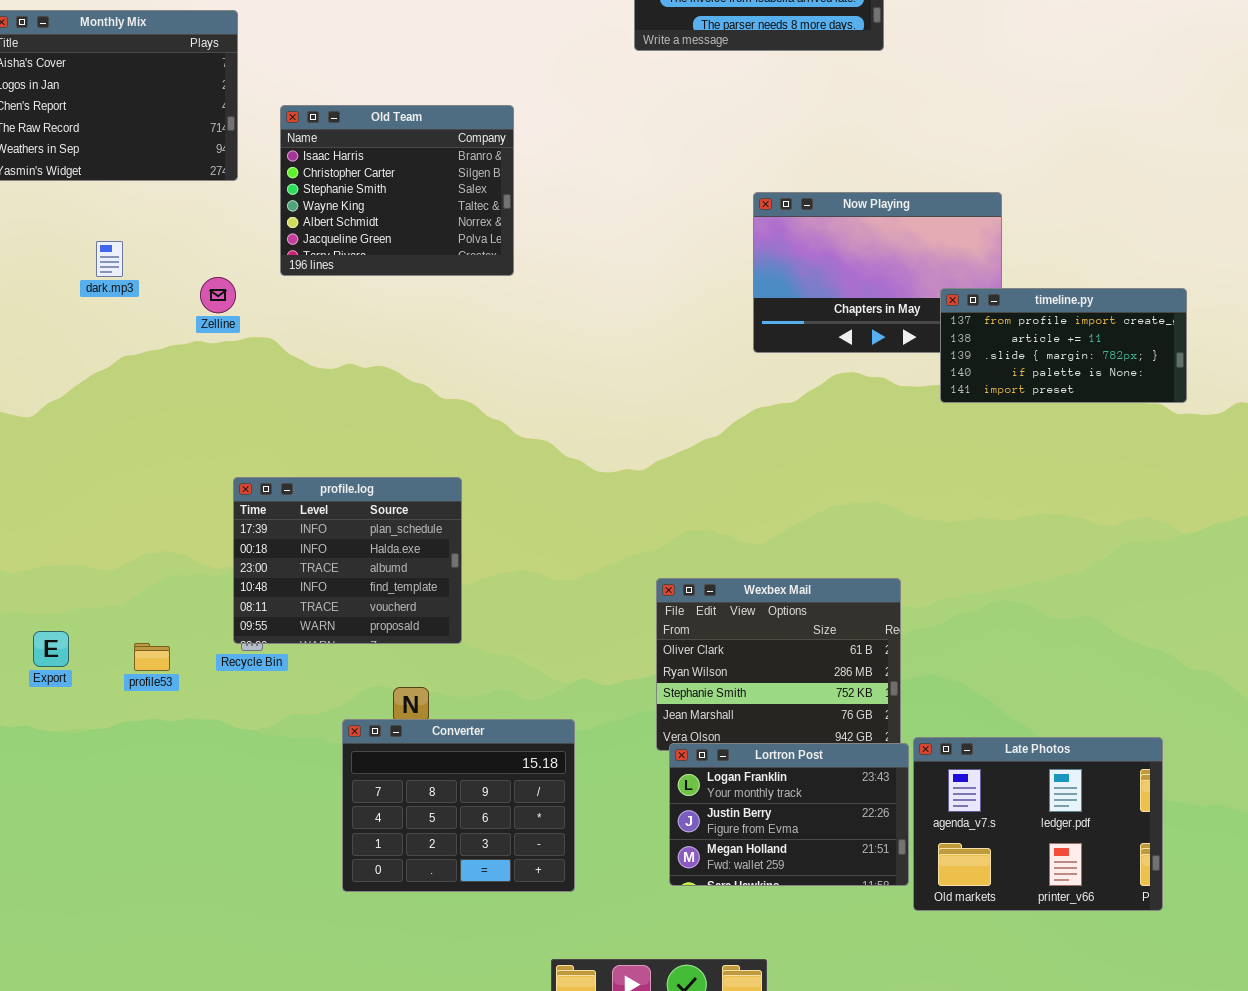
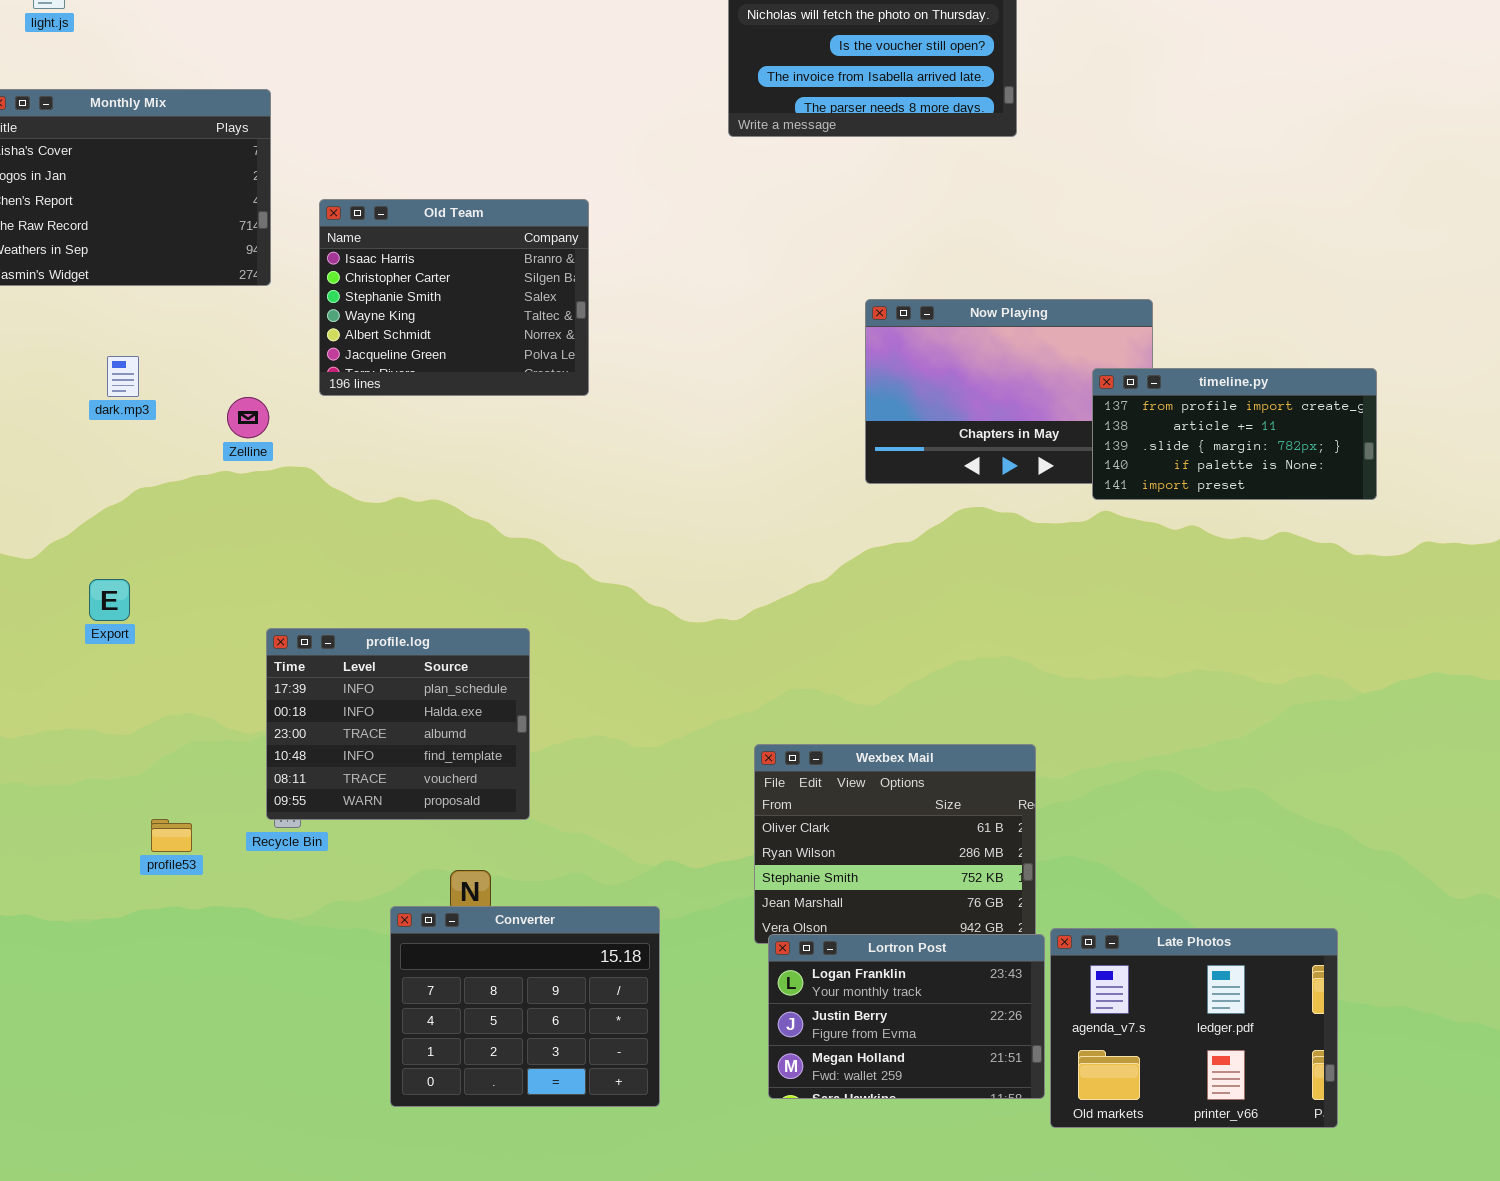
timeline.py: [940,288,1187,403] -> [1092,368,1377,500], moved
Export: [33,631,69,667] -> [89,579,130,621], moved

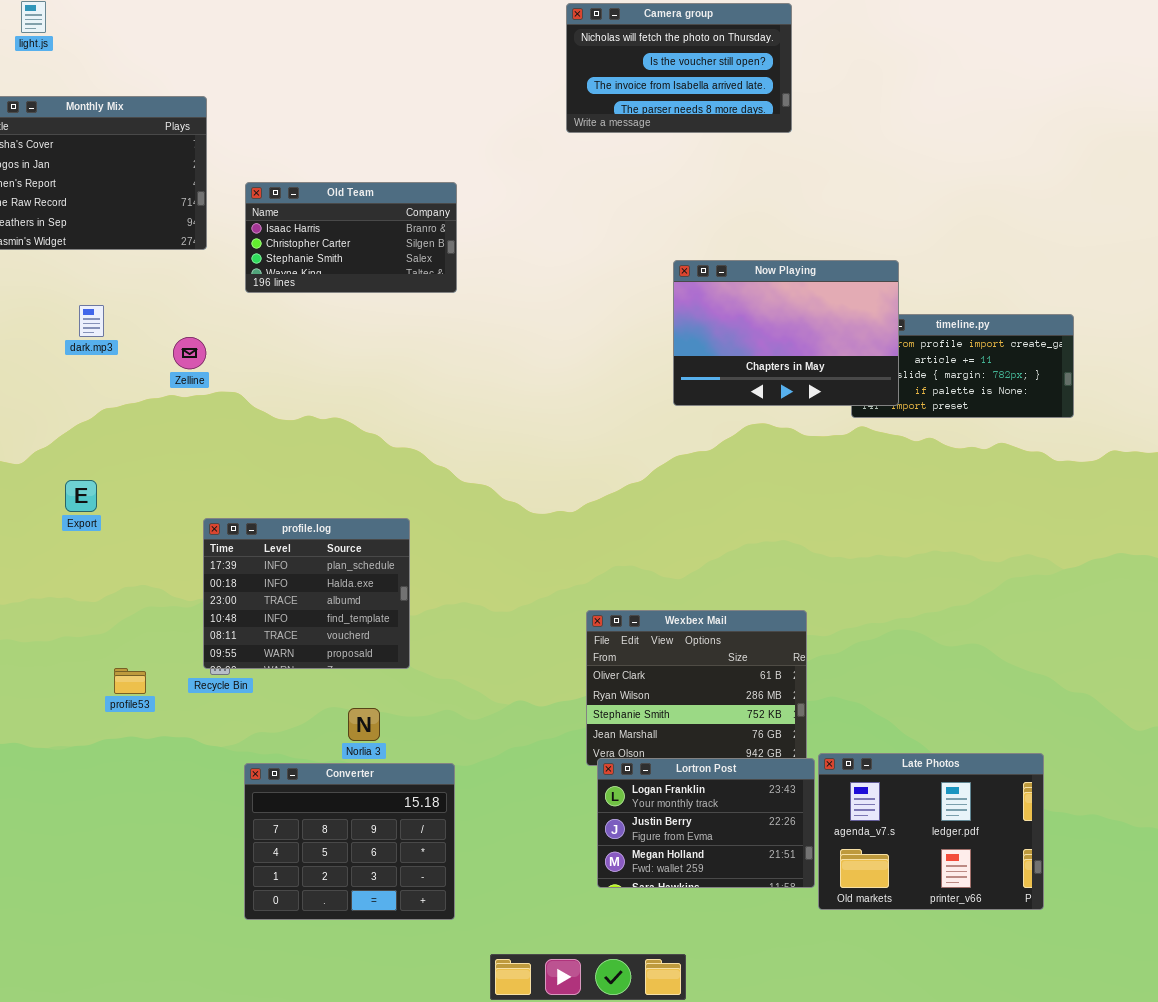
Old Team: [319,199,589,396] -> [245,182,457,293], resized
Now Playing: [865,299,1153,484] -> [673,260,899,406], raised
Converter: [390,906,660,1107] -> [244,763,455,920], moved

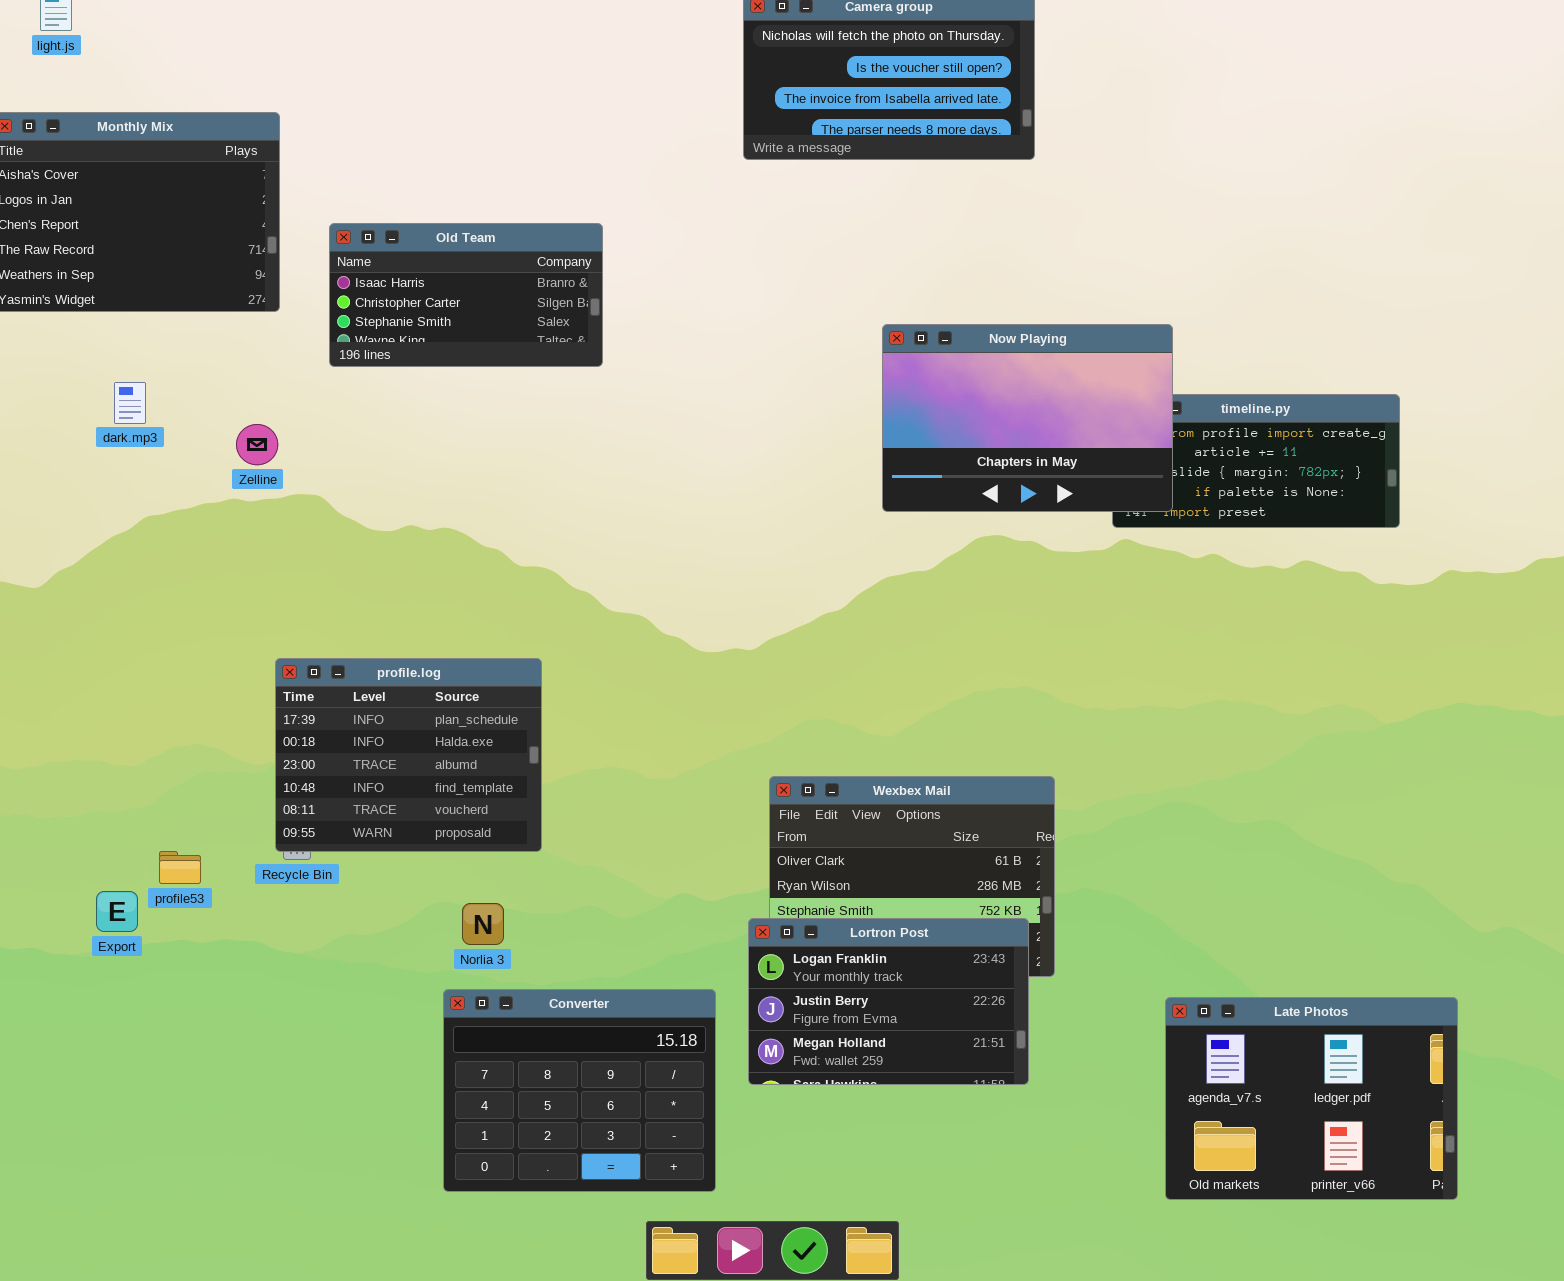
Export: [65,480,97,512] -> [96,891,138,932], moved
Late Photos: [818,753,1044,910] -> [1165,997,1458,1200], moved
Lortron Post: [597,758,815,888] -> [748,918,1029,1085], moved
Converter: [244,763,455,920] -> [443,989,716,1192], moved

